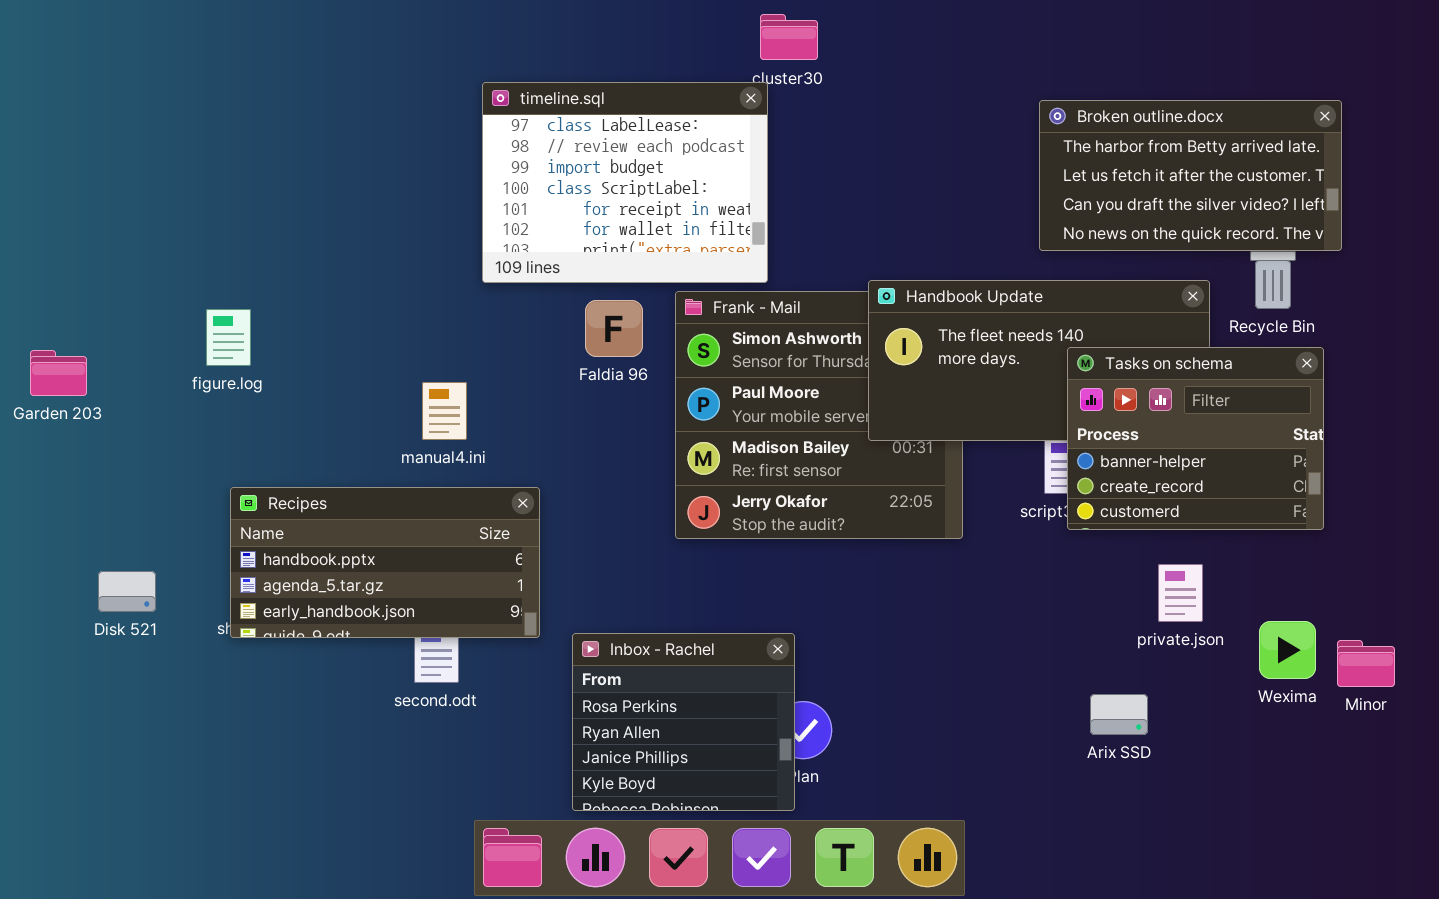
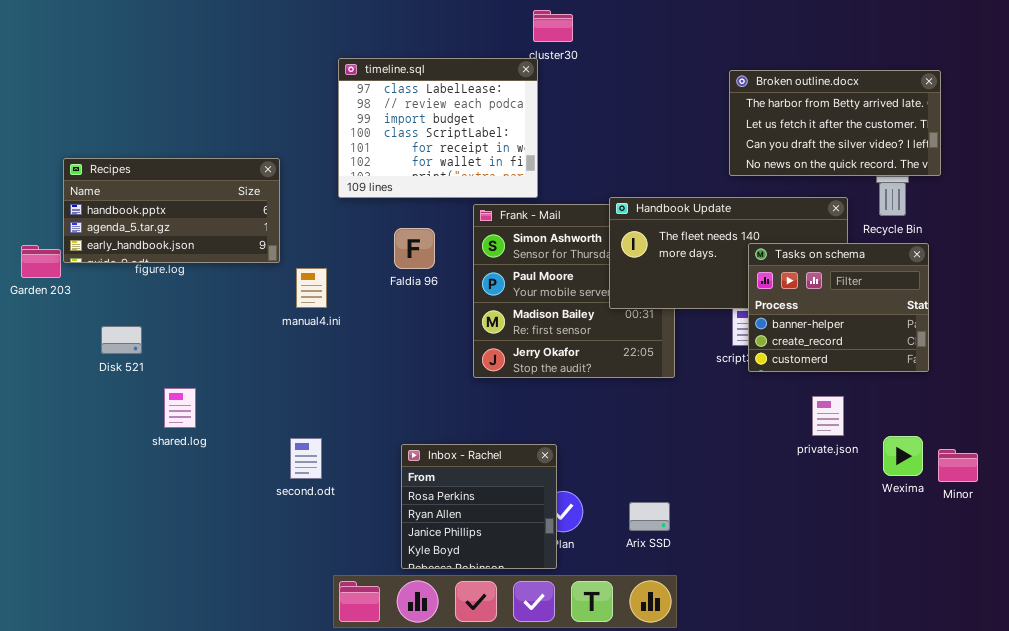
Faldia 96: [585,300,643,357] -> [394,228,435,269], moved
Recipes: [230,487,540,638] -> [63,158,280,263], moved
Disk 521: [98,571,156,612] -> [101,326,142,354], moved
Arix SSD: [1090,694,1148,735] -> [629,502,670,531], moved

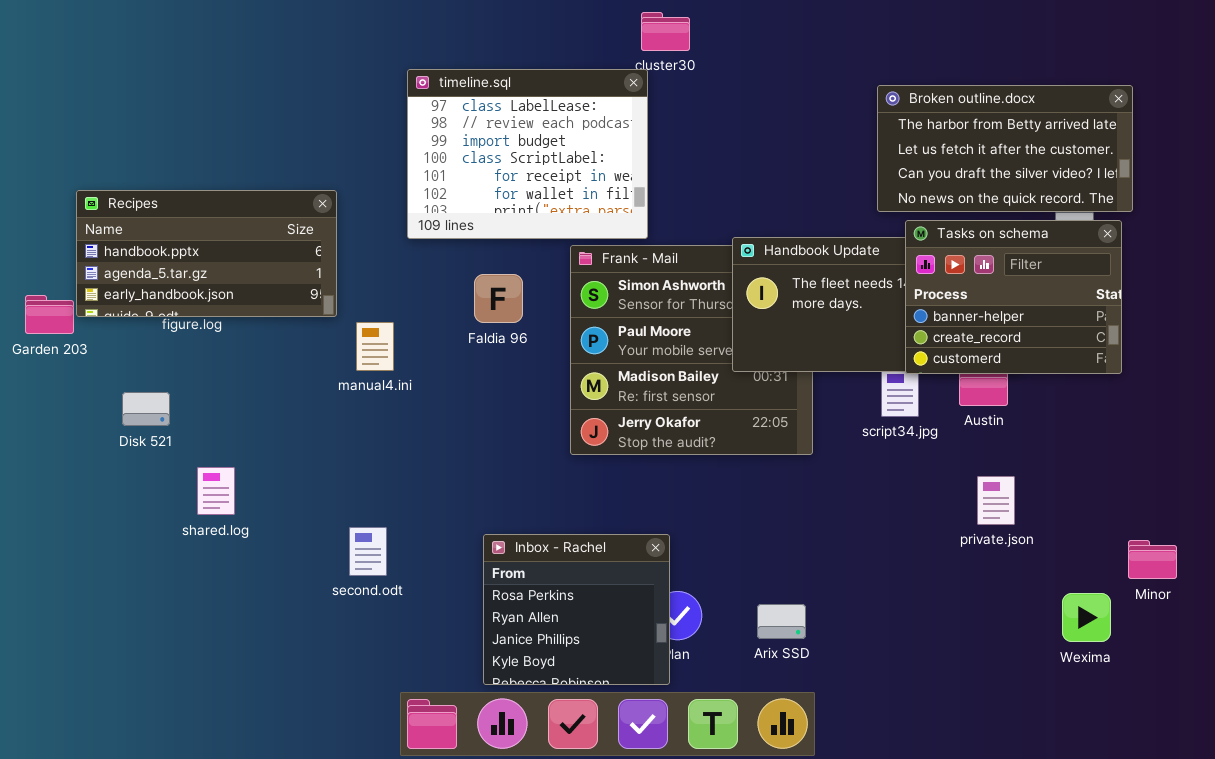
Tasks on schema: [748,243,929,372] -> [905,220,1122,374], moved
Wexima: [883,436,923,476] -> [1062,593,1111,642], moved

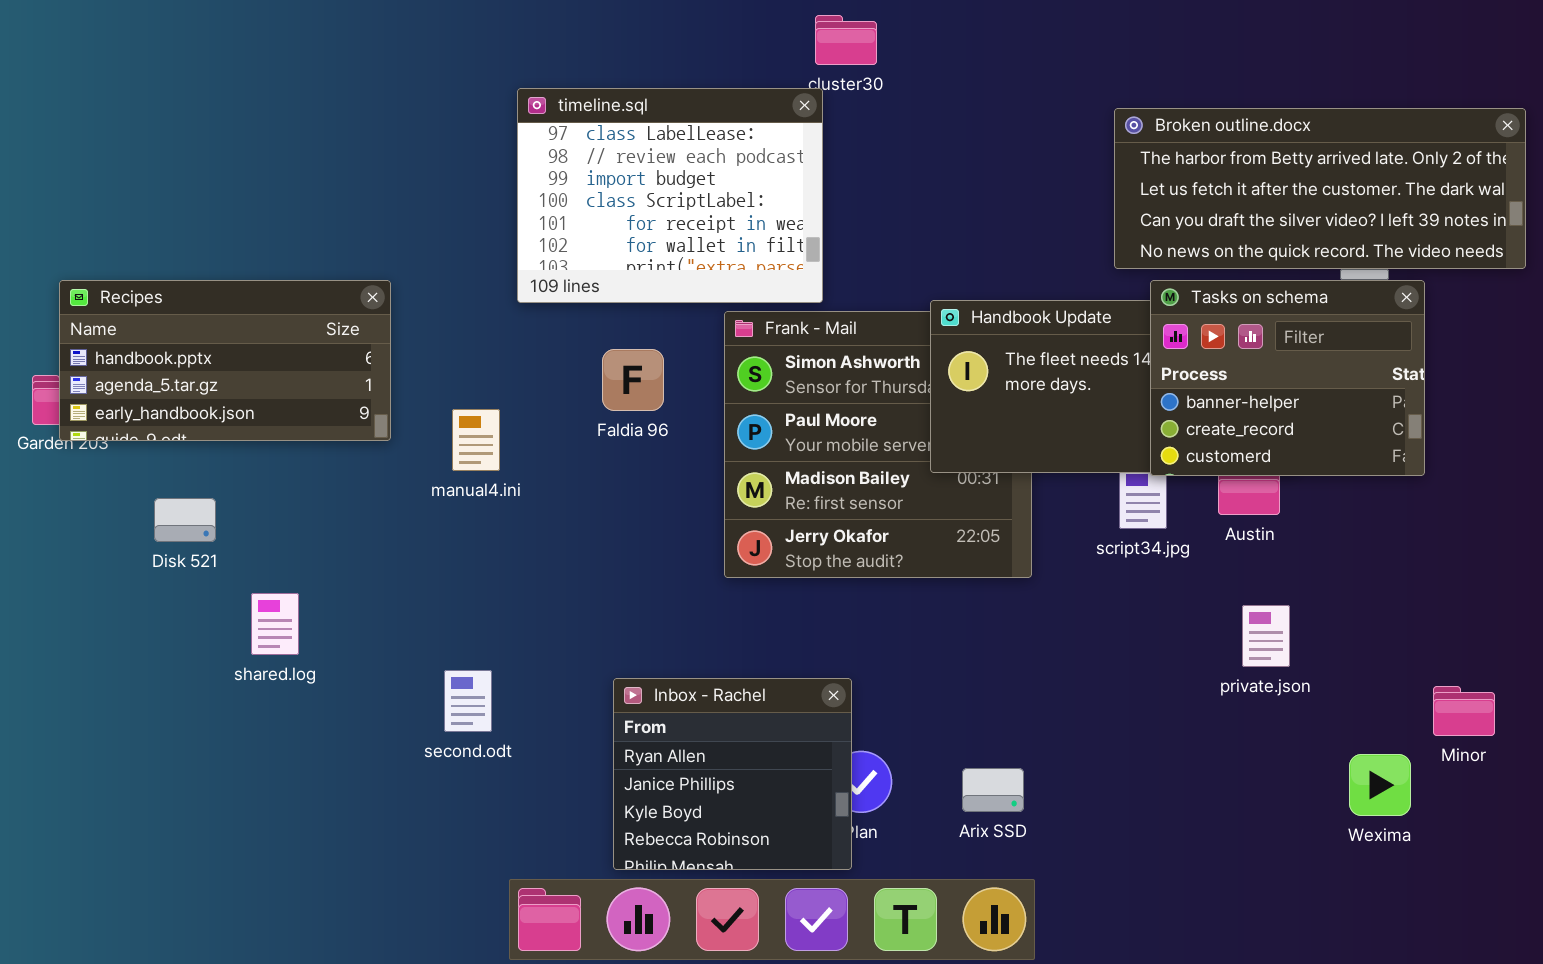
Broken outline.docx: [877,85,1133,212] -> [1114,108,1526,269], resized
Recipes: [76,190,337,317] -> [59,280,391,441], moved
Inbox - Rachel: [483,534,670,685] -> [613,678,852,870], scrolled down 1 row

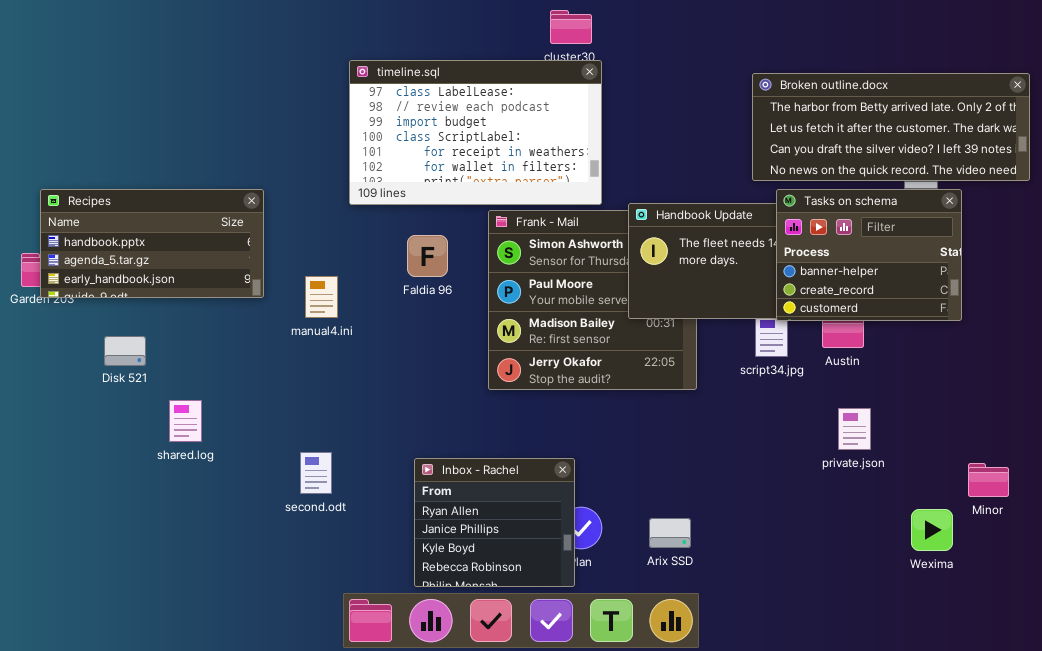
timeline.sql: [517,88,823,303] -> [349,60,602,205], resized

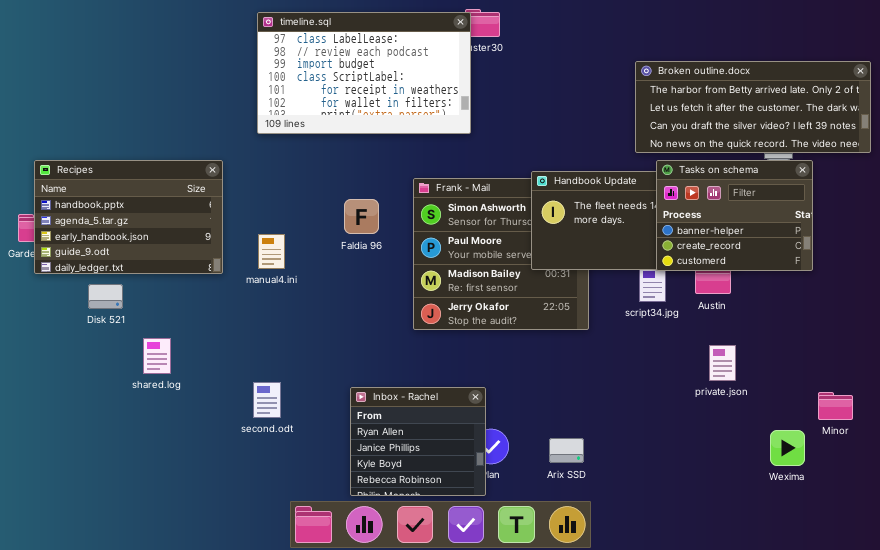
timeline.sql: [349,60,602,205] -> [257,12,471,134], moved
Recipes: [40,189,264,298] -> [34,160,223,274], resized

